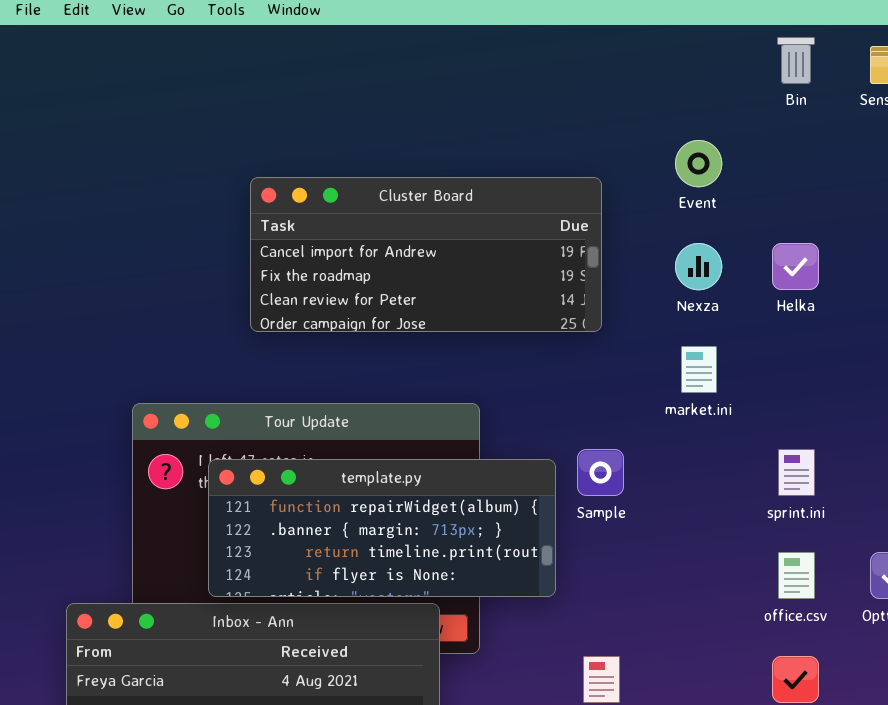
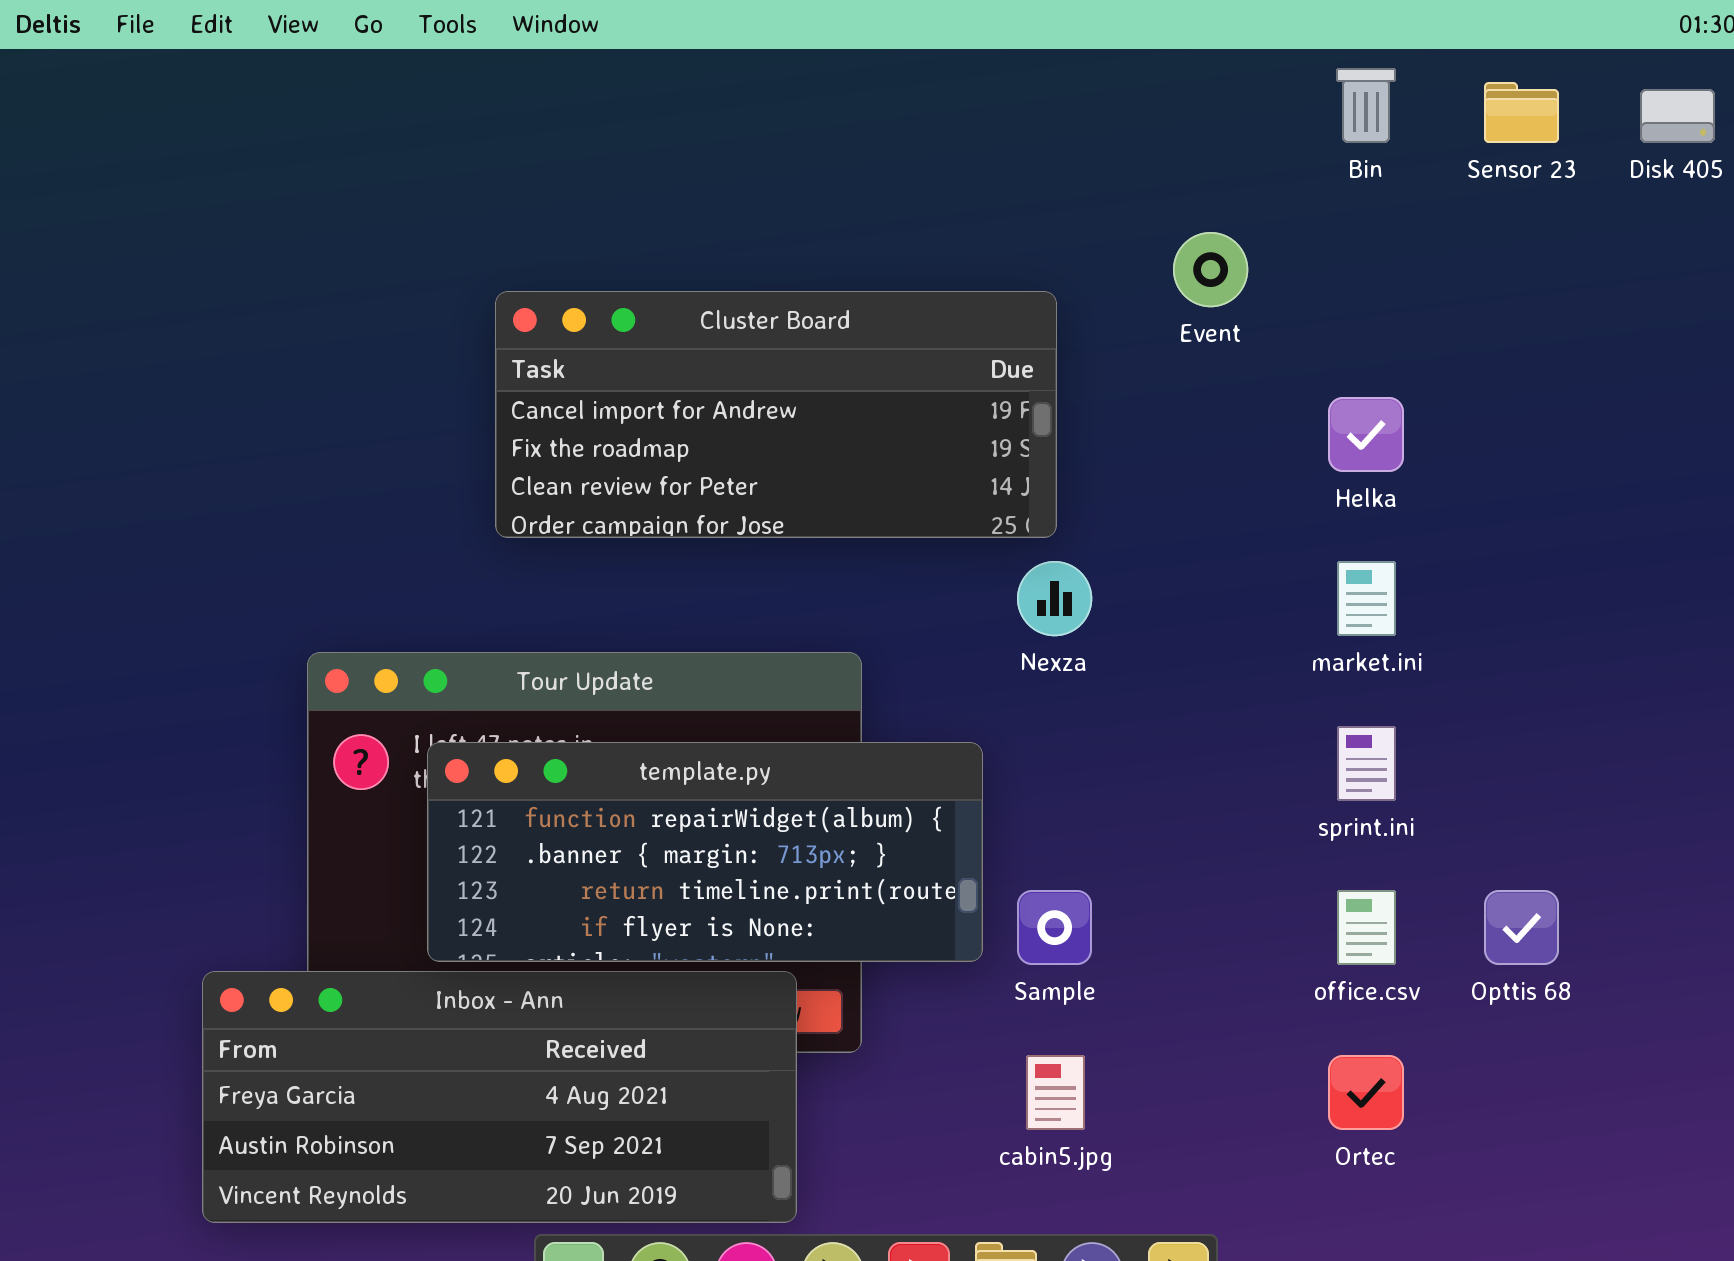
Nexza: [675,243,722,290] -> [1017,561,1092,636], moved
market.ini: [681,346,717,393] -> [1337,561,1396,636], moved
Sample: [577,449,624,496] -> [1017,890,1092,965], moved

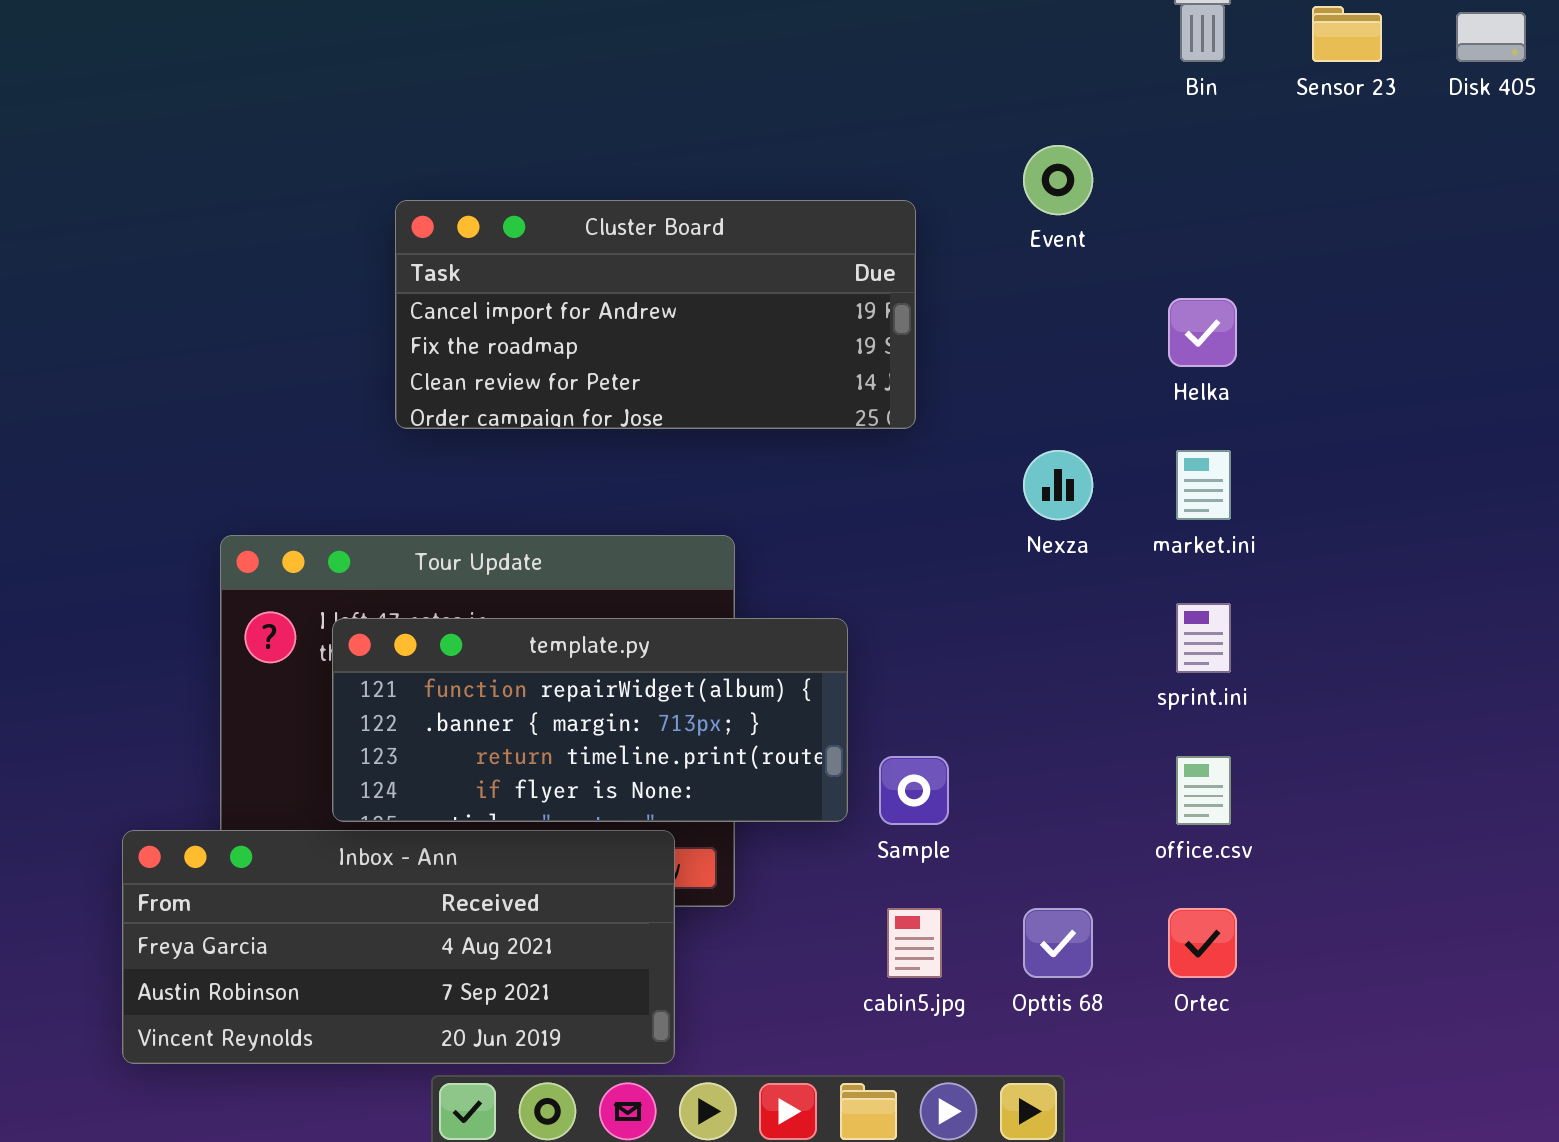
Nexza: [1017,561,1092,636] -> [1023,450,1093,520], moved
Opttis 68: [1484,890,1559,965] -> [1023,908,1093,978], moved

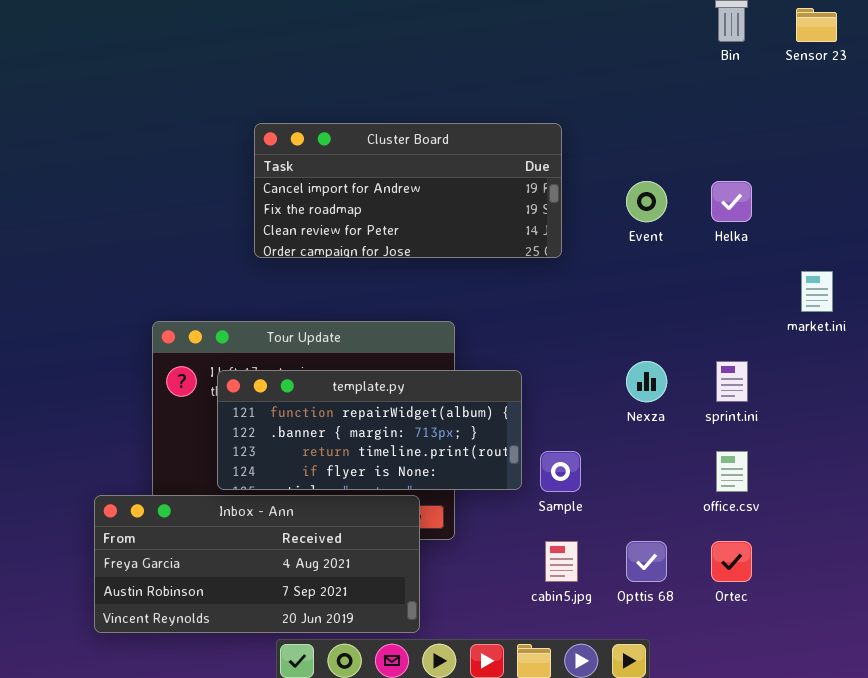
Event: [1023,145,1093,215] -> [626,181,667,222], moved
Nexza: [1023,450,1093,520] -> [626,361,667,402], moved
market.ini: [1176,450,1231,520] -> [801,271,833,312], moved

